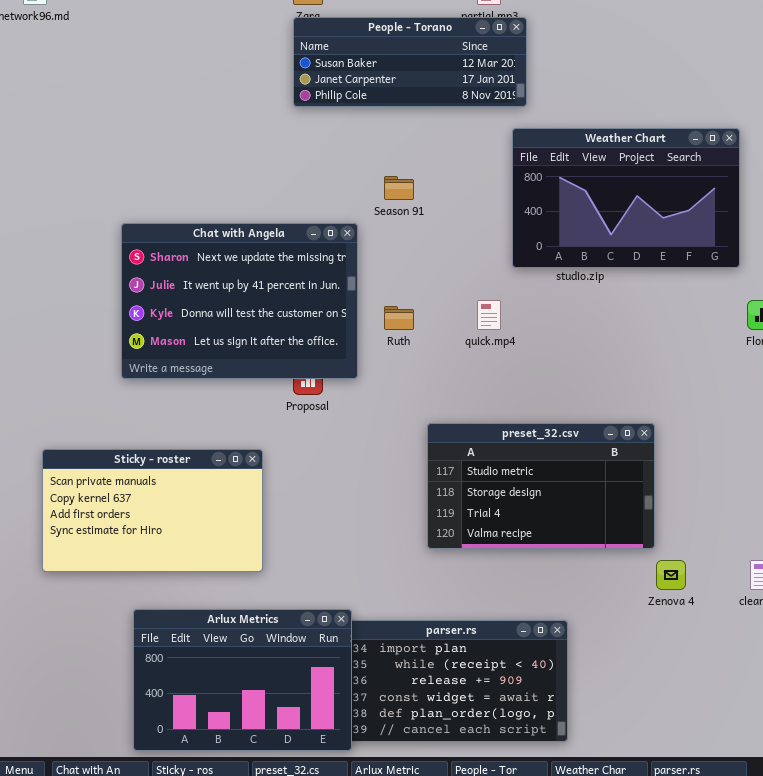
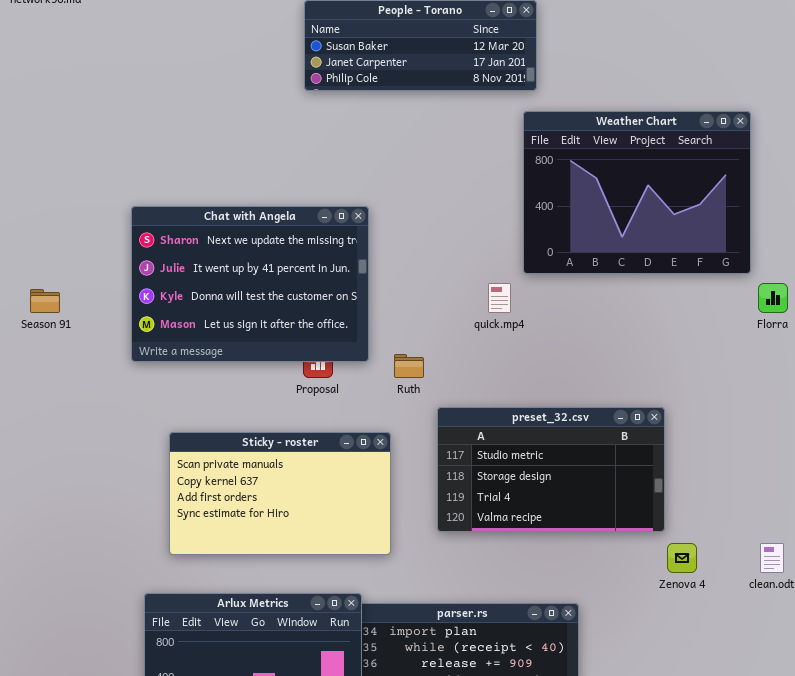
Weather Chart: [512,128,740,268] -> [523,111,751,274], resized
Season 91: [384,176,414,200] -> [30,289,60,313], moved
Ruth: [384,306,414,330] -> [394,354,424,378], moved
Sticky - roster: [42,449,263,572] -> [169,432,391,555], moved

